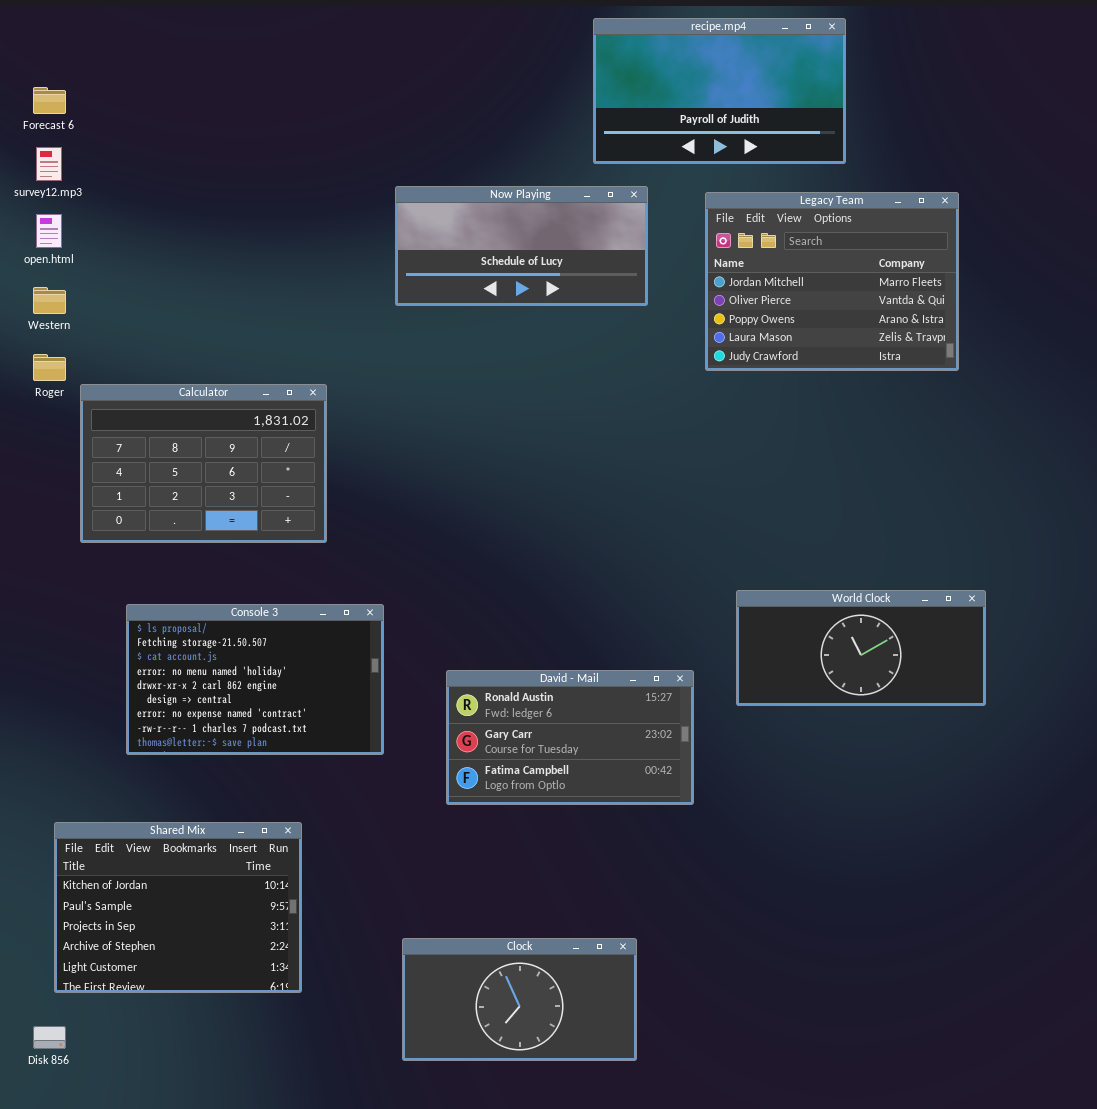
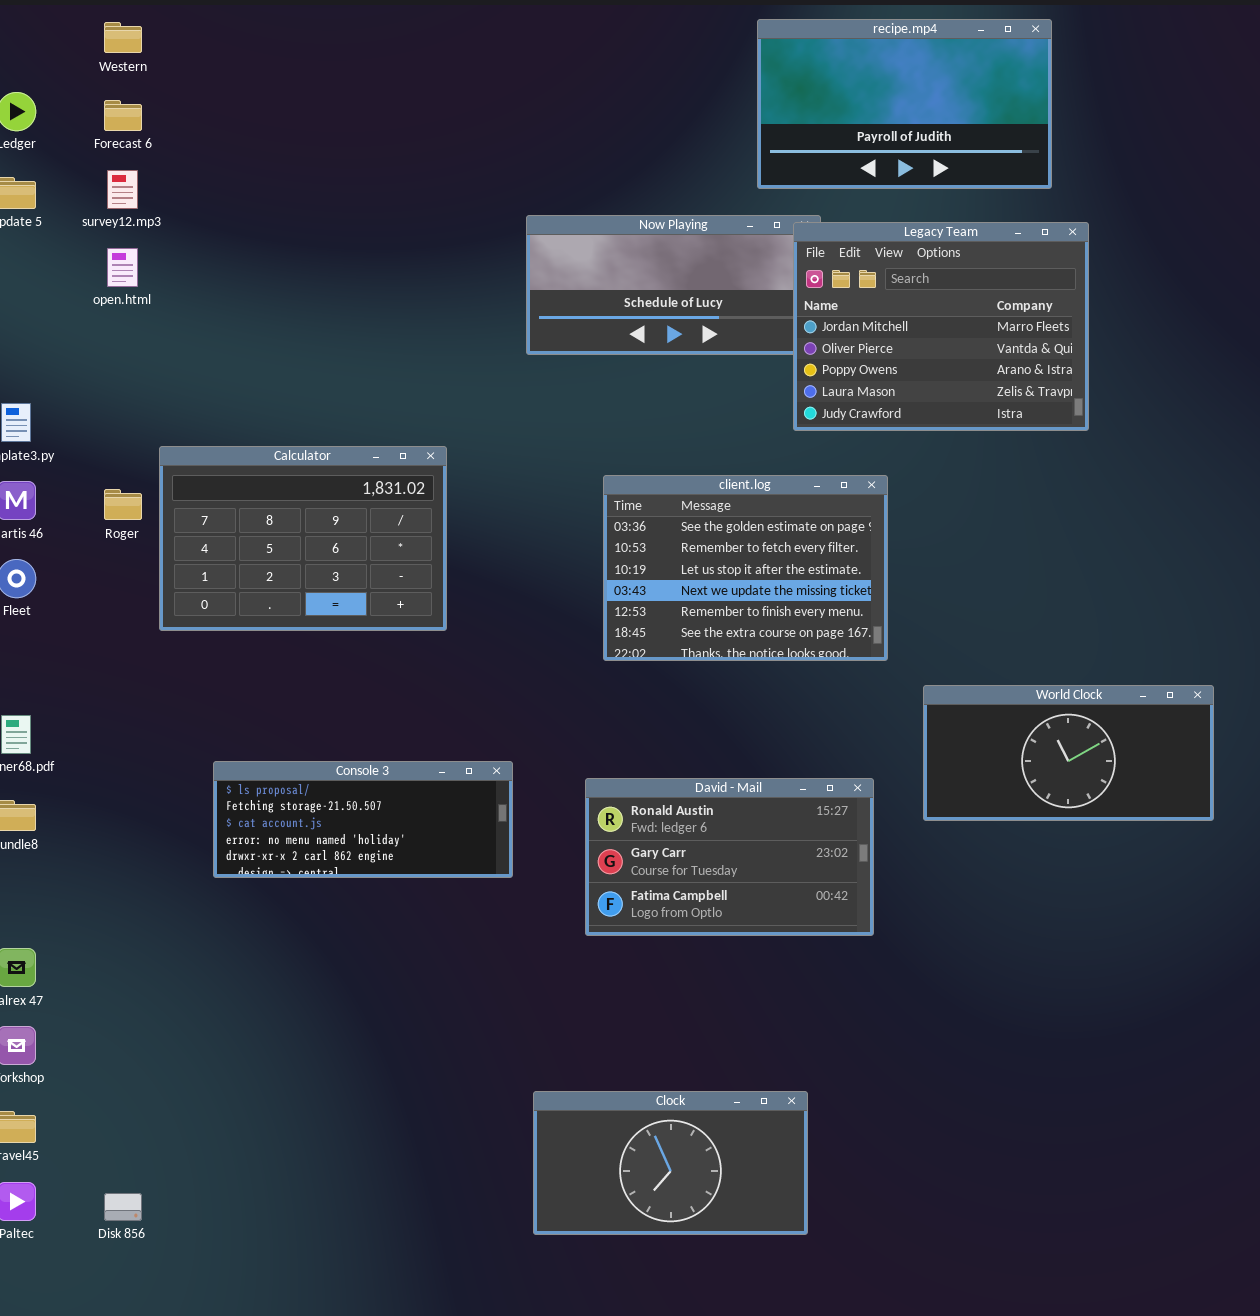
Legacy Team: [705,192,959,371] -> [793,222,1089,431], moved
Western: [33,287,66,314] -> [104,22,142,53], moved
Roger: [33,354,66,381] -> [104,489,142,520], moved
client.log: none -> [603,475,888,661], opened
Console 3: [126,604,384,755] -> [213,761,513,878], resized
Shared Mix: [54,822,302,993] -> none, closed

